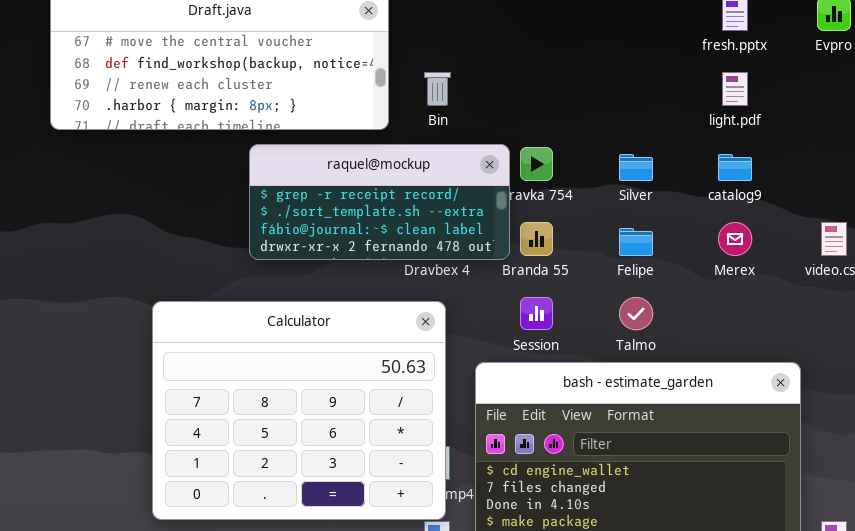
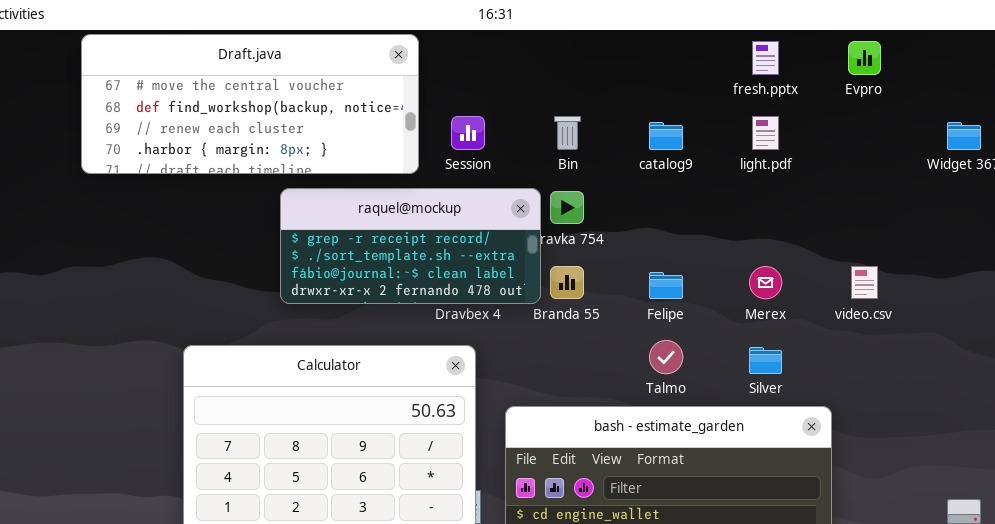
Bin: [424,72,451,106] -> [554,116,581,150], moved
Silver: [619,154,653,181] -> [749,347,782,374], moved
catalog9: [718,154,752,181] -> [649,122,683,150], moved
Session: [520,297,553,330] -> [451,116,485,150], moved

